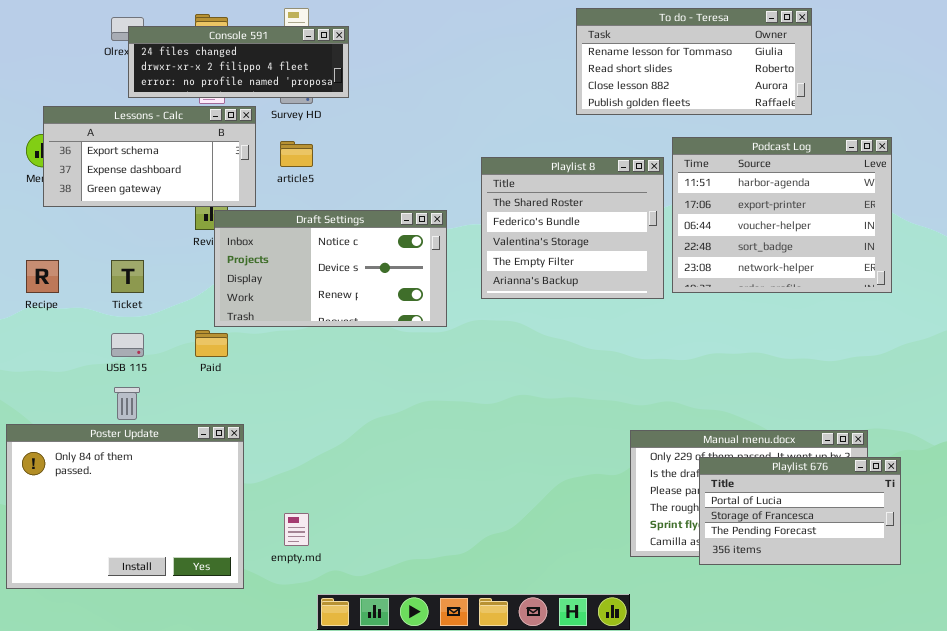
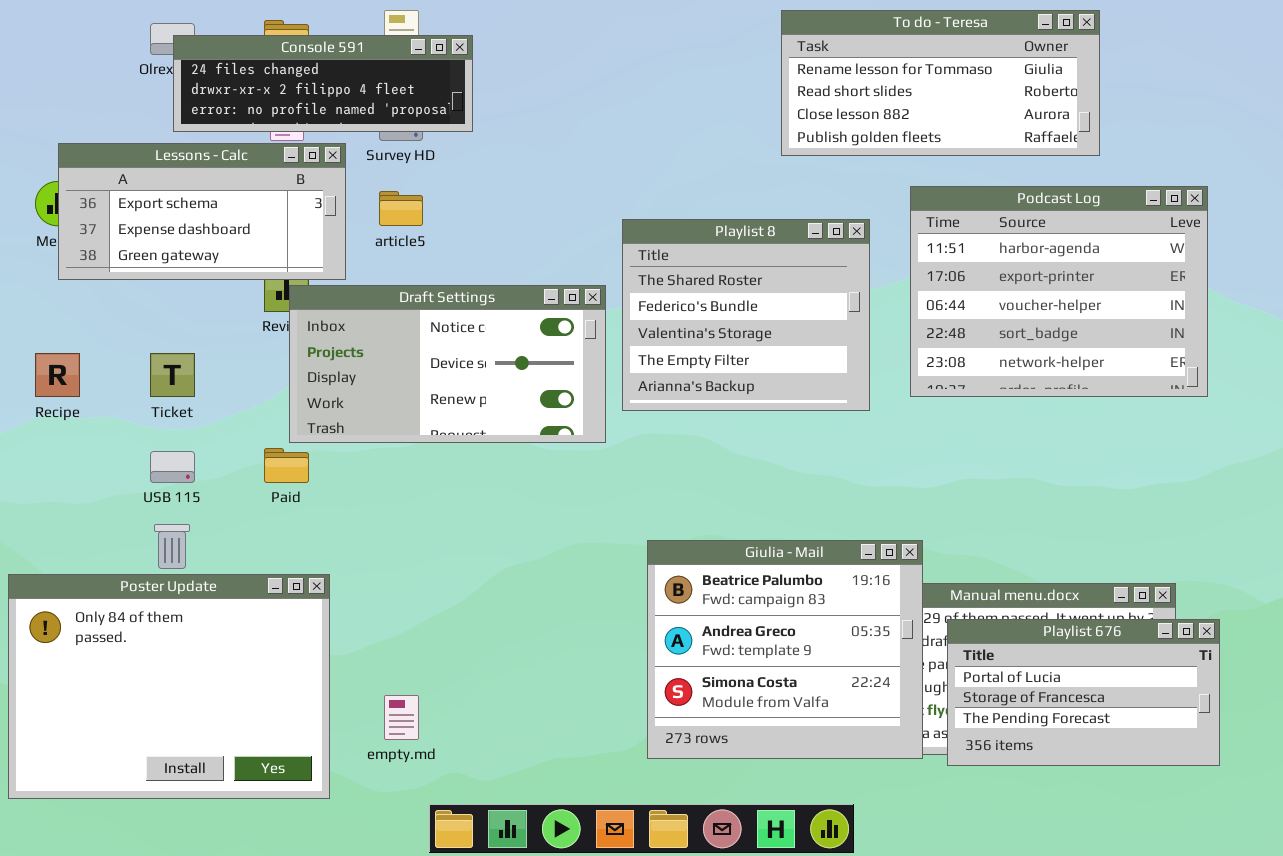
Playlist 8: [481,157,664,299] -> [622,219,870,411], moved
Giulia - Mail: none -> [647,540,923,759], opened

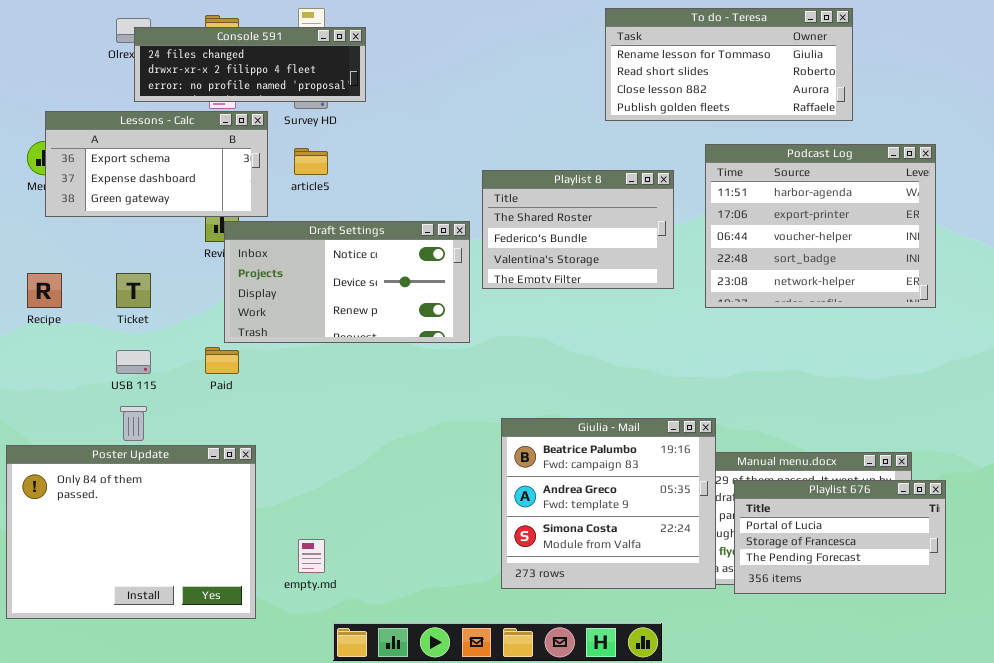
Playlist 8: [622,219,870,411] -> [482,170,674,289], resized

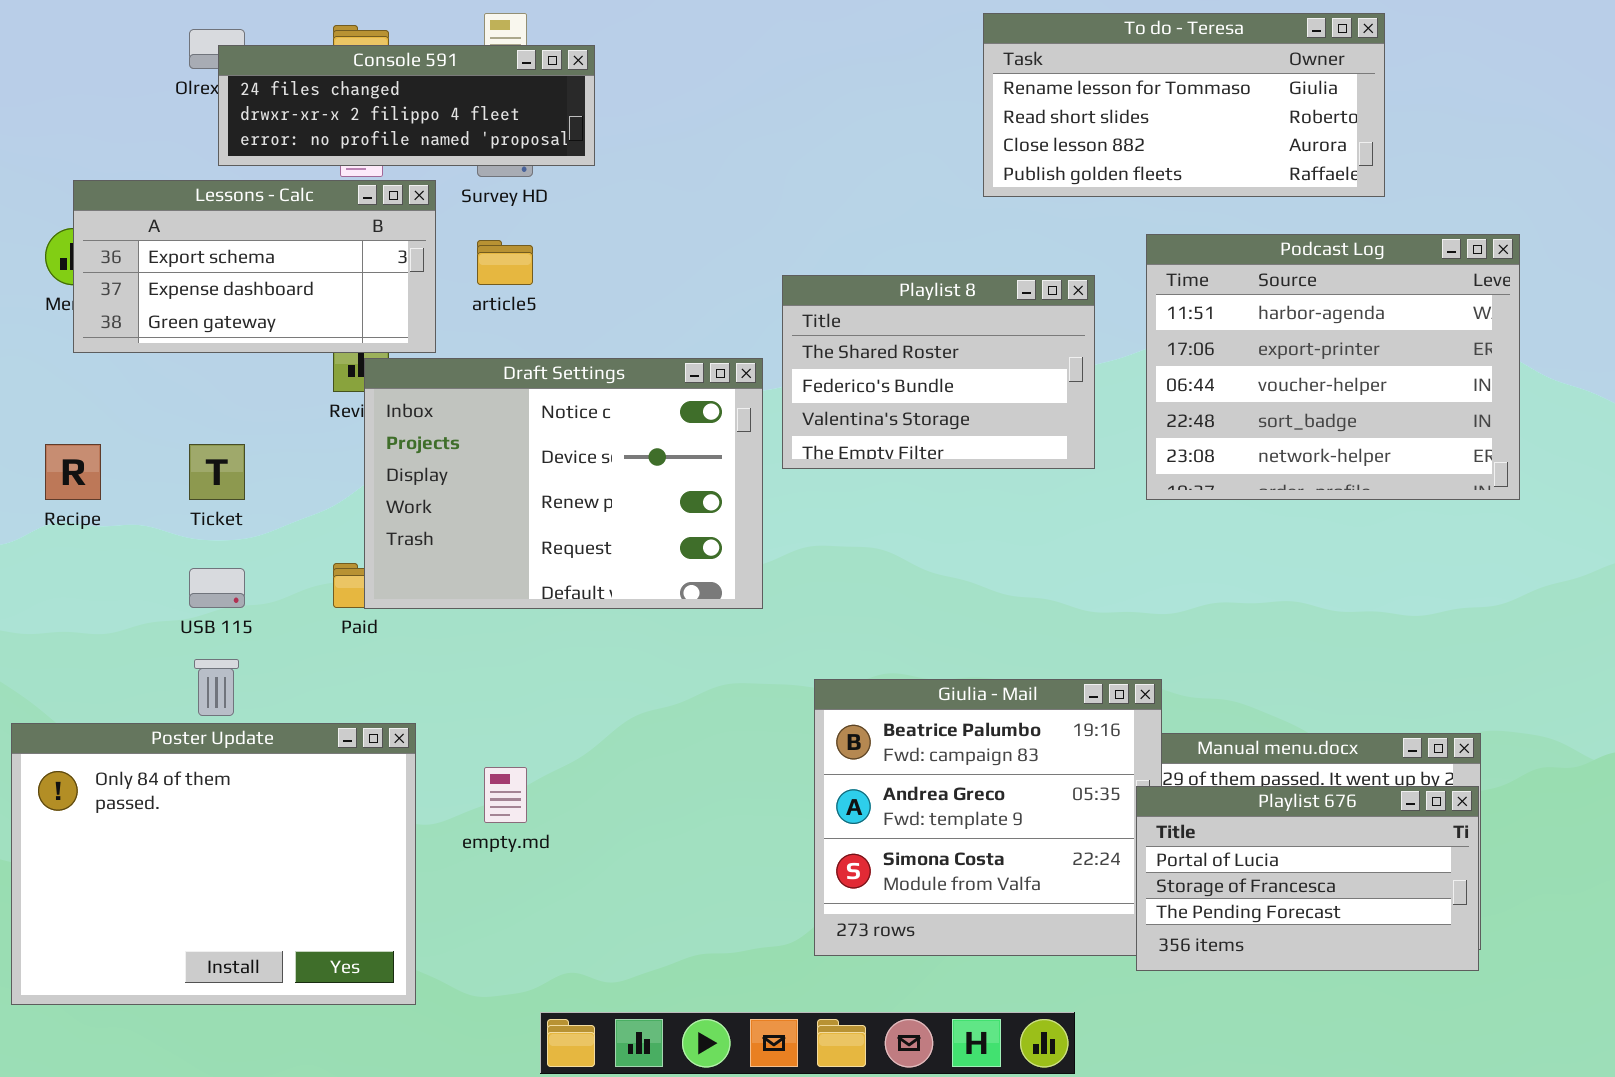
Draft Settings: [224,221,470,343] -> [364,358,763,609], resized
Playlist 676: [734,480,946,594] -> [1136,786,1479,971], moved
empty.md: [298,539,325,573] -> [484,767,527,823], moved

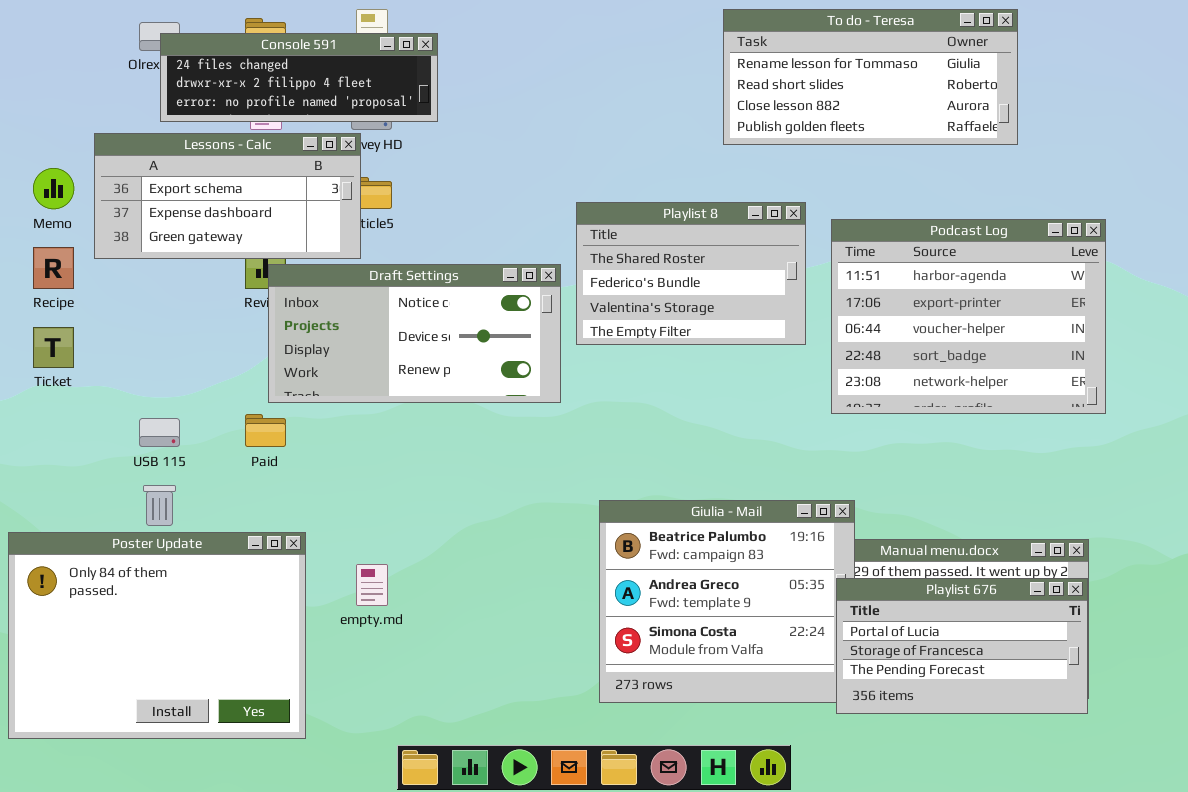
Lessons - Calc: [73,180,436,353] -> [94,133,361,259], moved
Podcast Log: [1146,234,1520,500] -> [831,219,1106,414], moved
Draft Settings: [364,358,763,609] -> [268,264,561,403], resized
Recipe: [45,444,101,500] -> [33,247,74,289], moved
Ticket: [189,444,245,500] -> [33,327,74,368], moved

